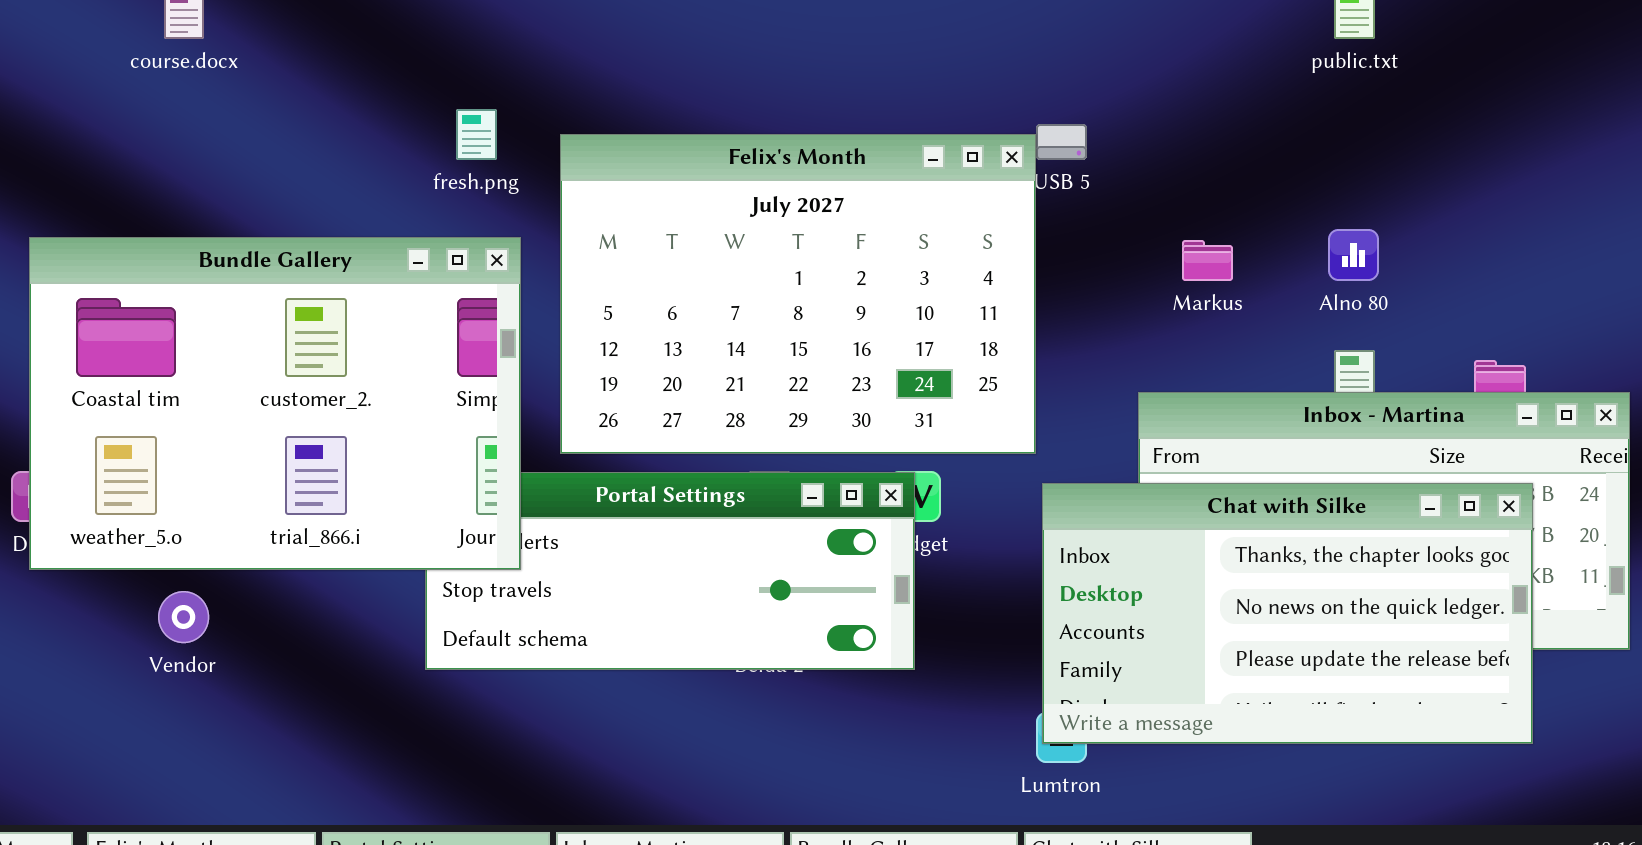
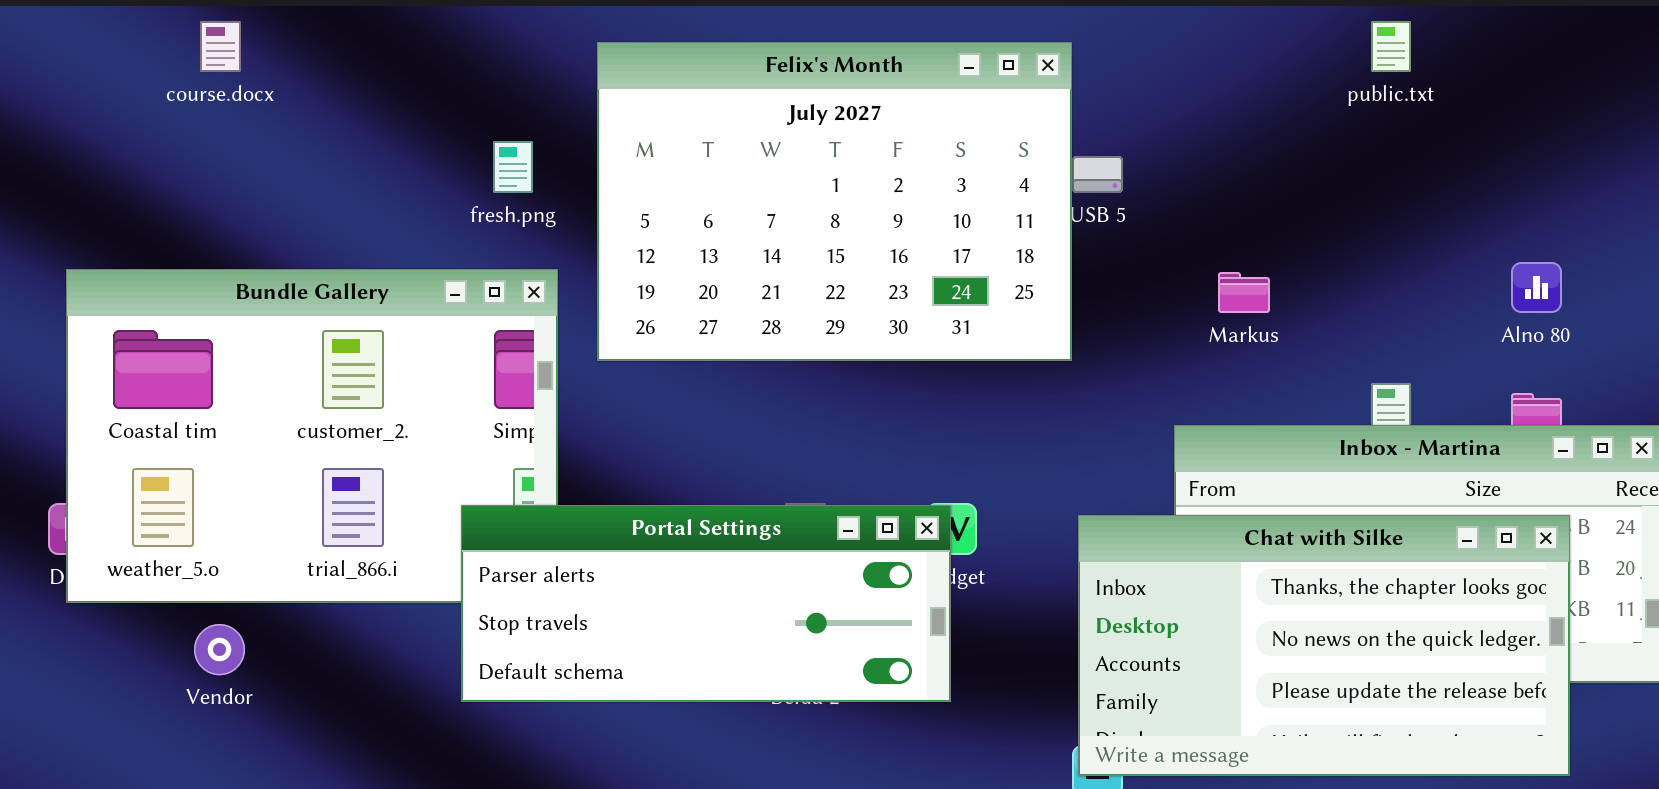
Felix's Month: [560,134,1036,454] -> [597,42,1072,361], moved
Alno 80: [1328,229,1379,281] -> [1511,262,1562,313], moved
Portal Settings: [425,472,915,670] -> [461,505,951,702], raised

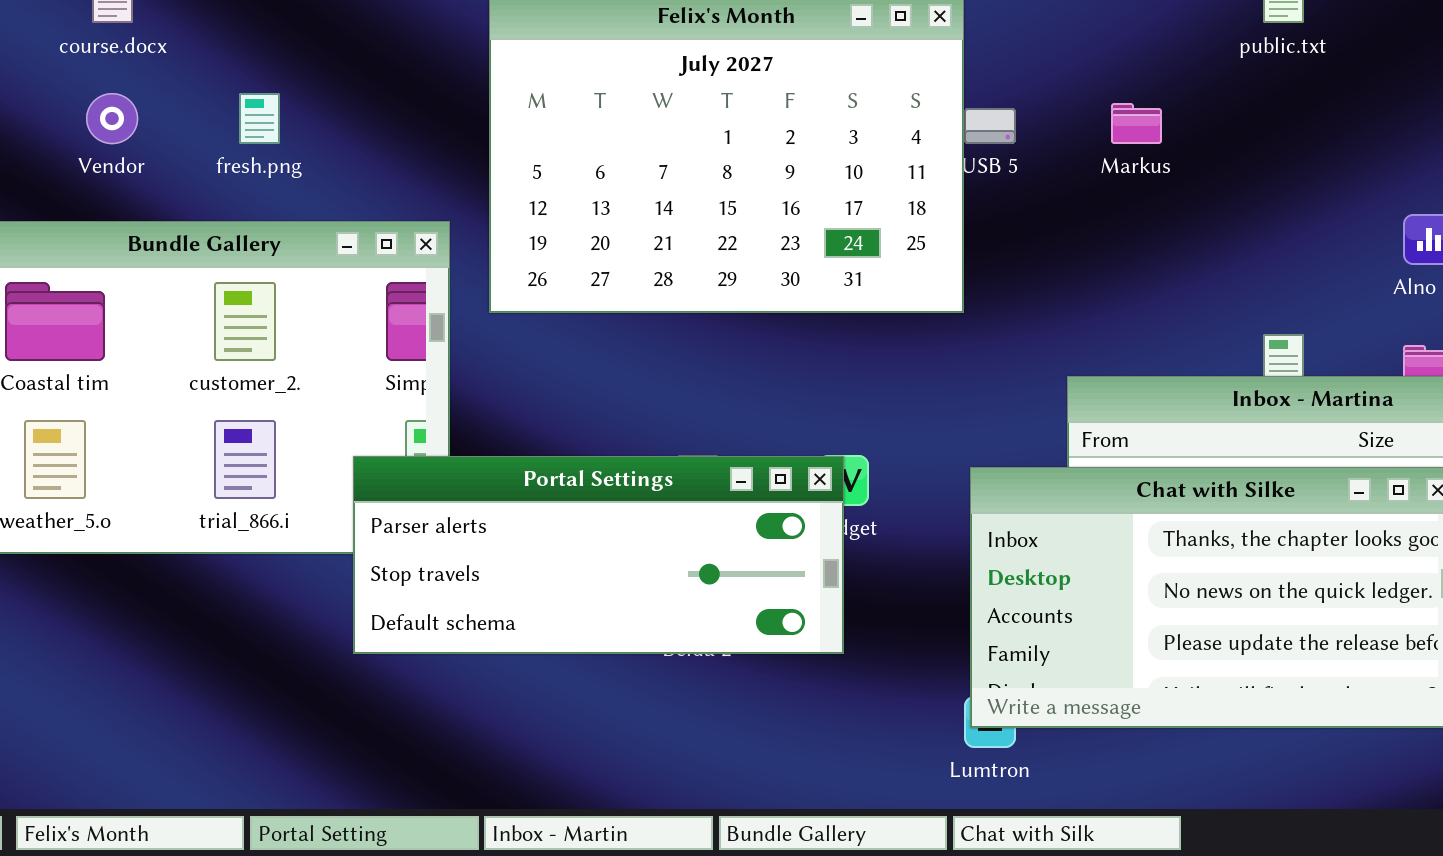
fresh.png: [493,141,533,193] -> [239,93,280,144], moved
Markus: [1218,272,1270,313] -> [1111,103,1162,144], moved
Vendor: [194,624,245,675] -> [86,93,138,144], moved

